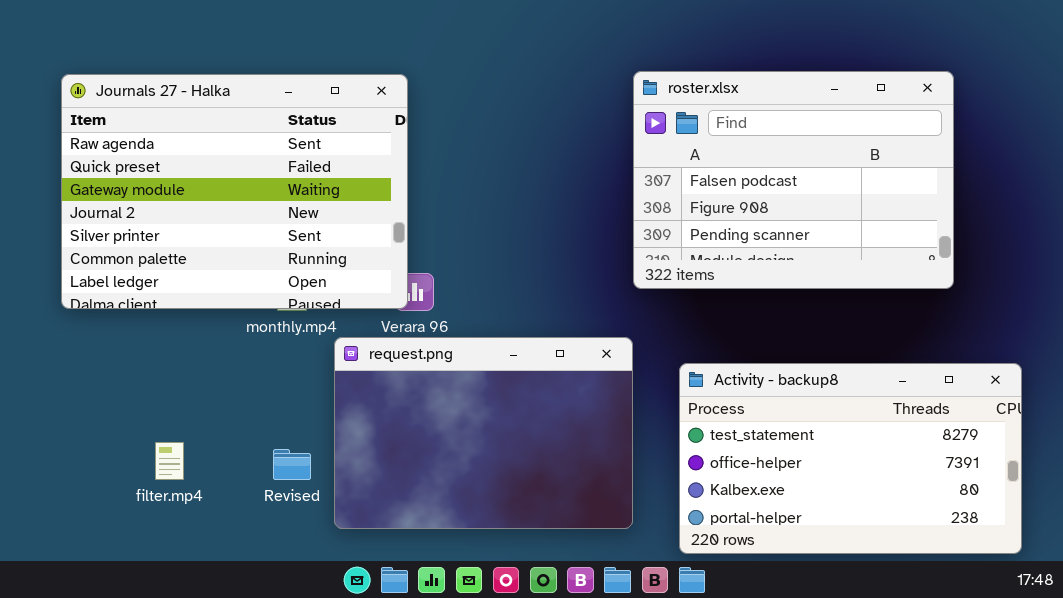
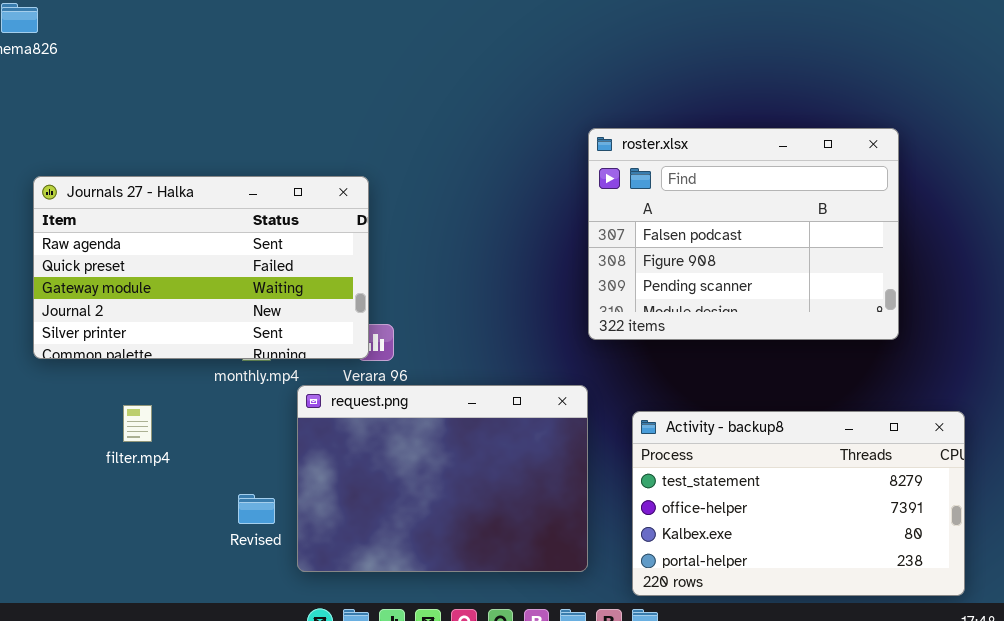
Journals 27 - Halka: [61,74,408,309] -> [33,176,369,359], resized
filter.mp4: [155,442,184,480] -> [123,405,152,442], moved

